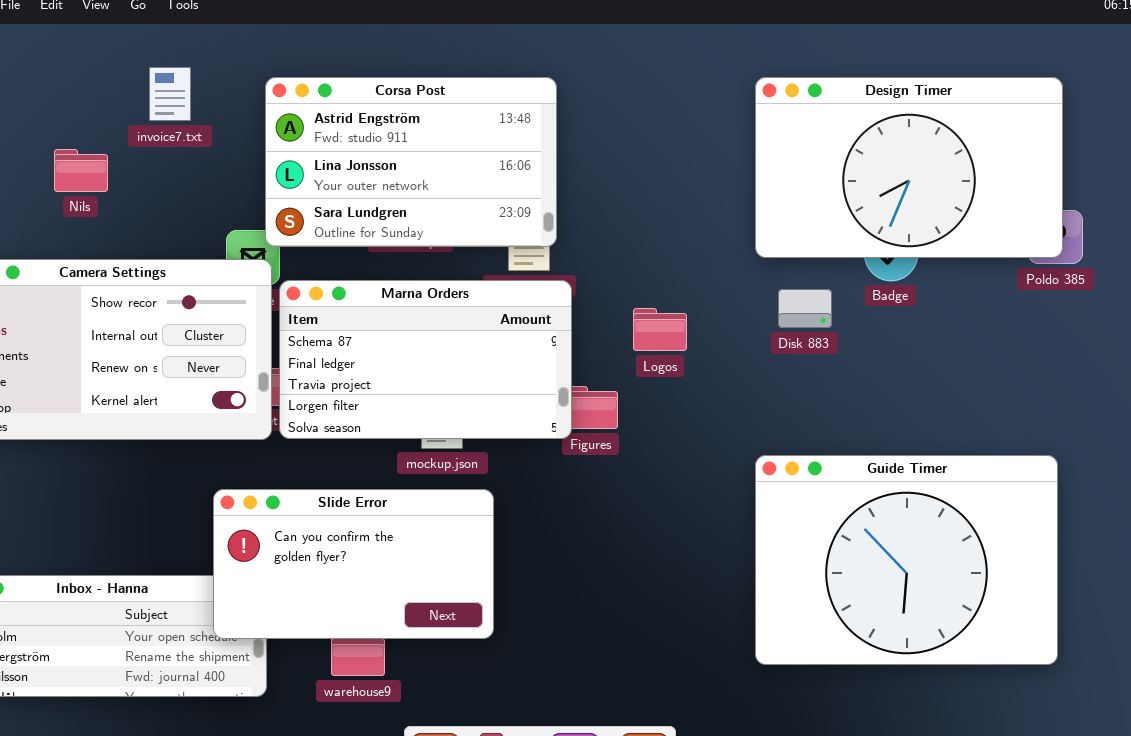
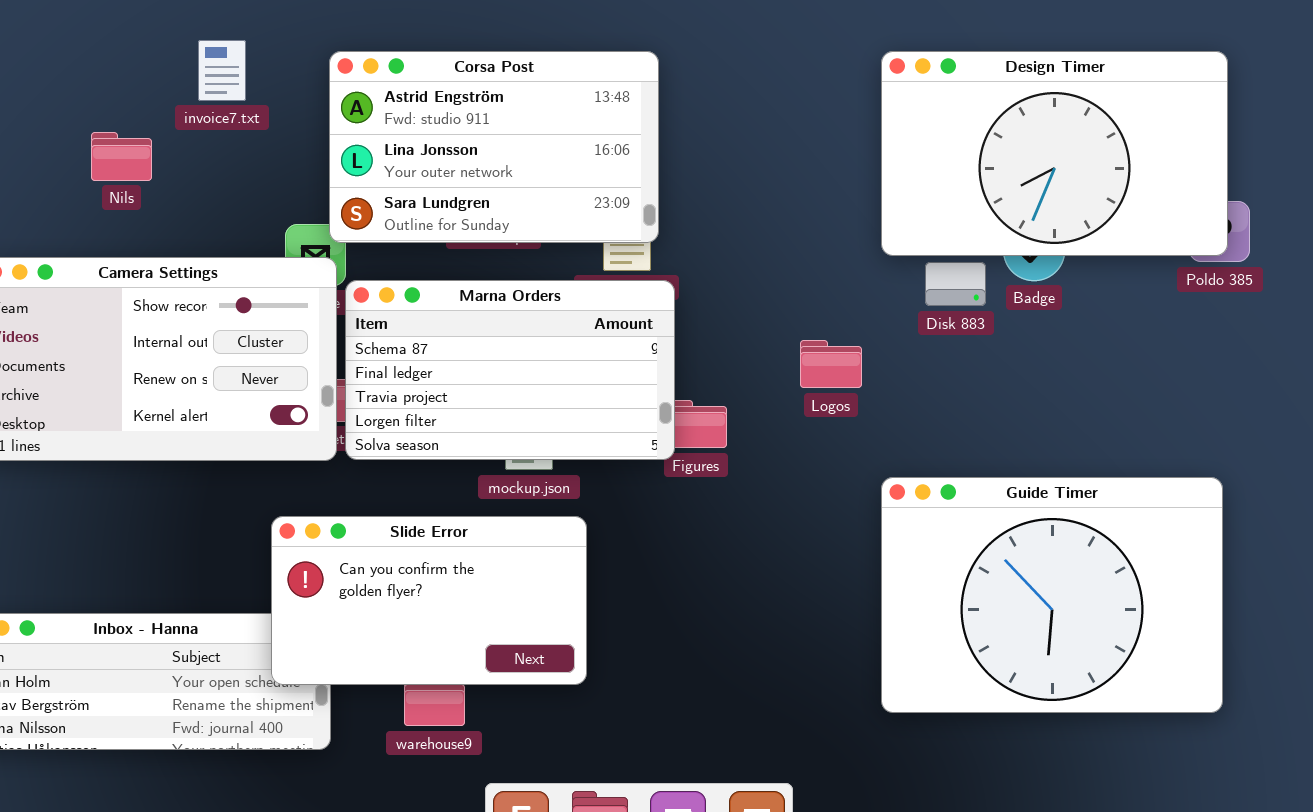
Disk 883: [778,289,832,328] -> [925,262,986,306], moved
Logos: [633,308,687,351] -> [800,340,862,388], moved

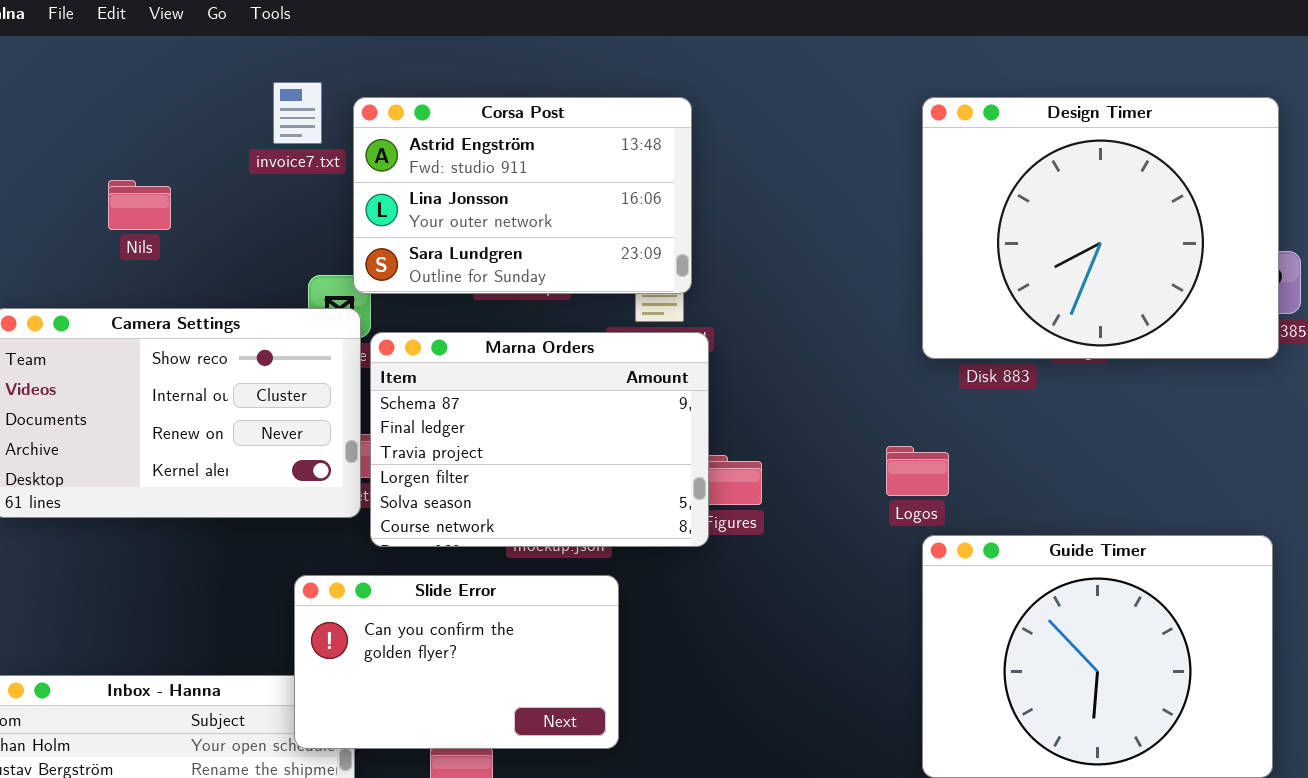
invoice7.txt: [198,40,246,101] -> [273,82,322,144], moved
Design Timer: [881,51,1228,256] -> [922,97,1279,359], resized
Marna Orders: [345,280,675,460] -> [370,332,709,547], resized
Logos: [800,340,862,388] -> [886,446,949,496], moved

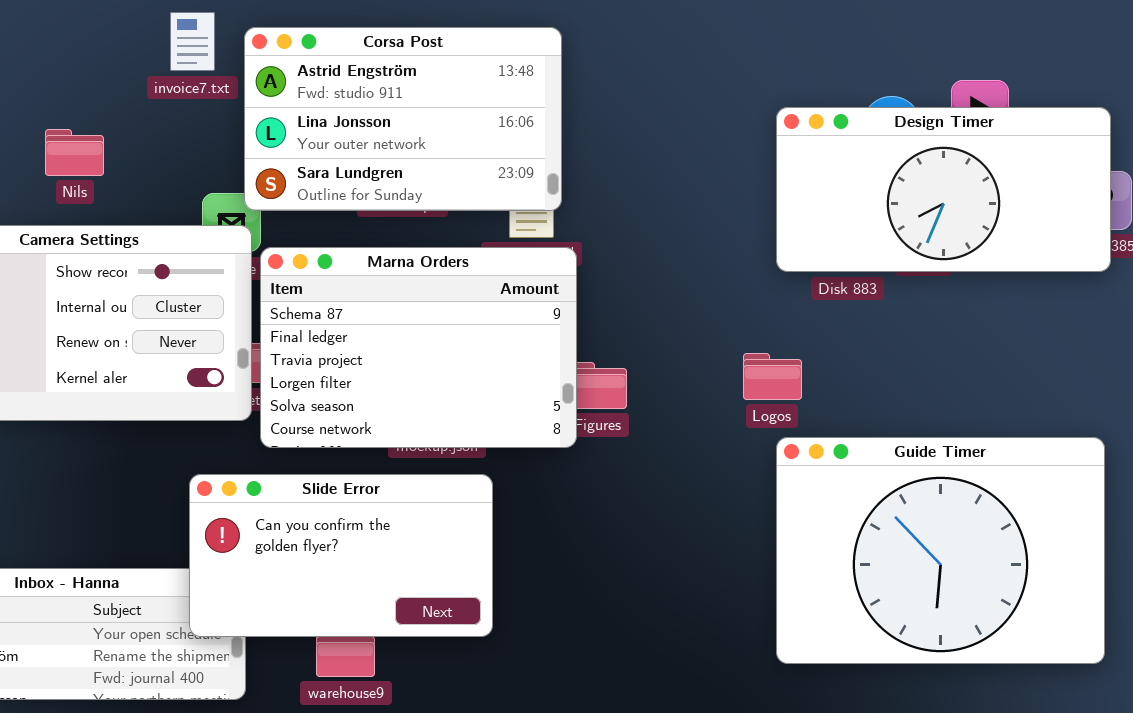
Design Timer: [922,97,1279,359] -> [776,107,1111,272], resized
Nils: [108,180,171,230] -> [45,129,104,176], moved

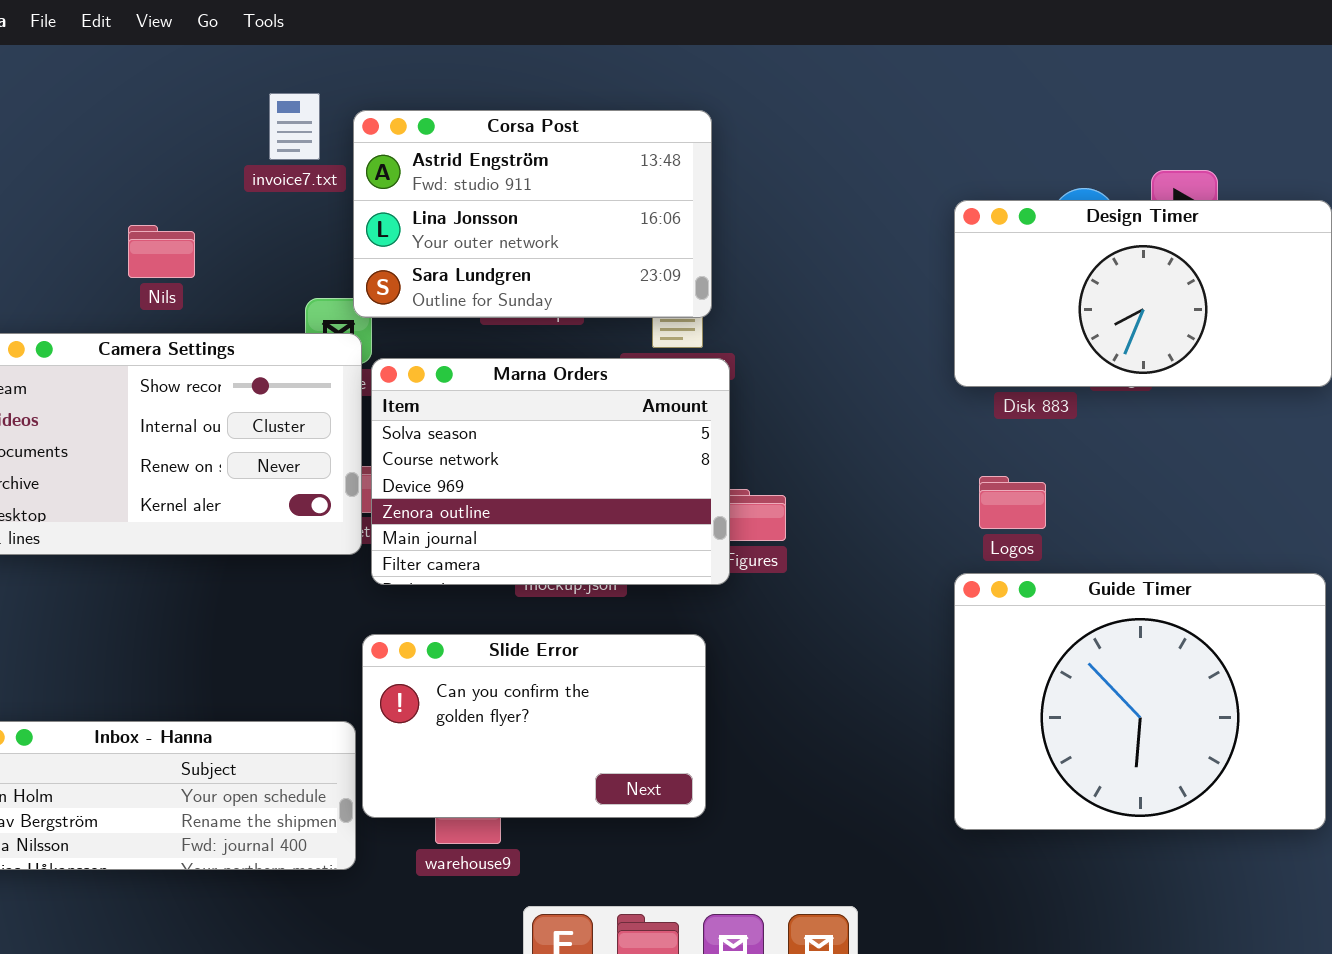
Marna Orders: [260,247,577,448] -> [371,358,730,585], scrolled down 4 rows
Logos: [743,353,802,400] -> [979,476,1046,529], moved
Slide Error: [189,474,493,637] -> [362,634,706,818], moved

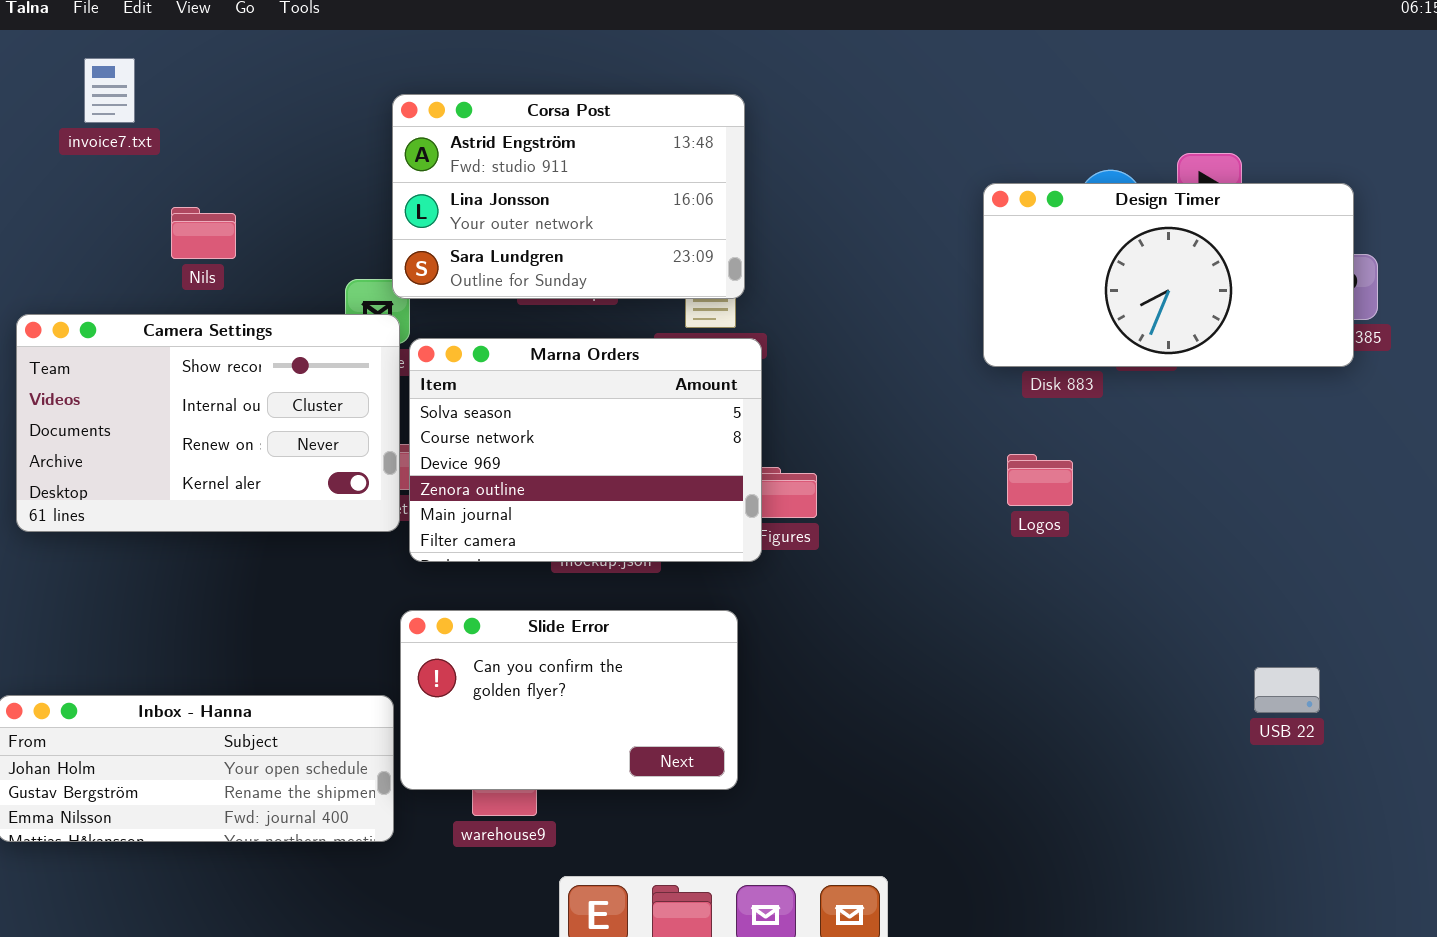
invoice7.txt: [269,93,320,160] -> [84,58,135,123], moved
Guide Timer: [954,573,1326,830] -> none, closed

